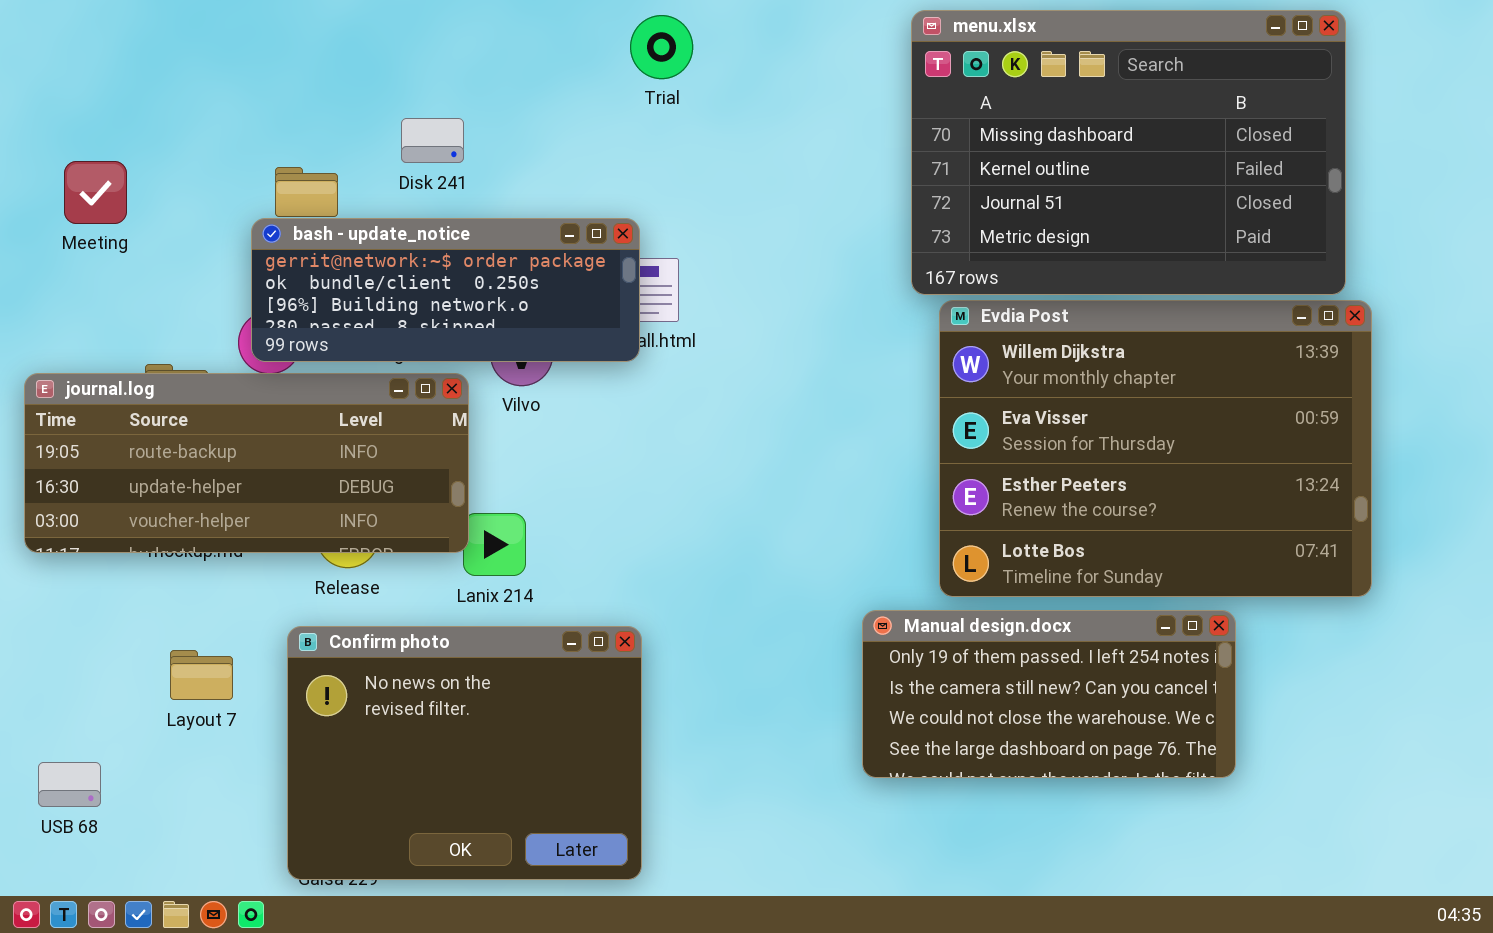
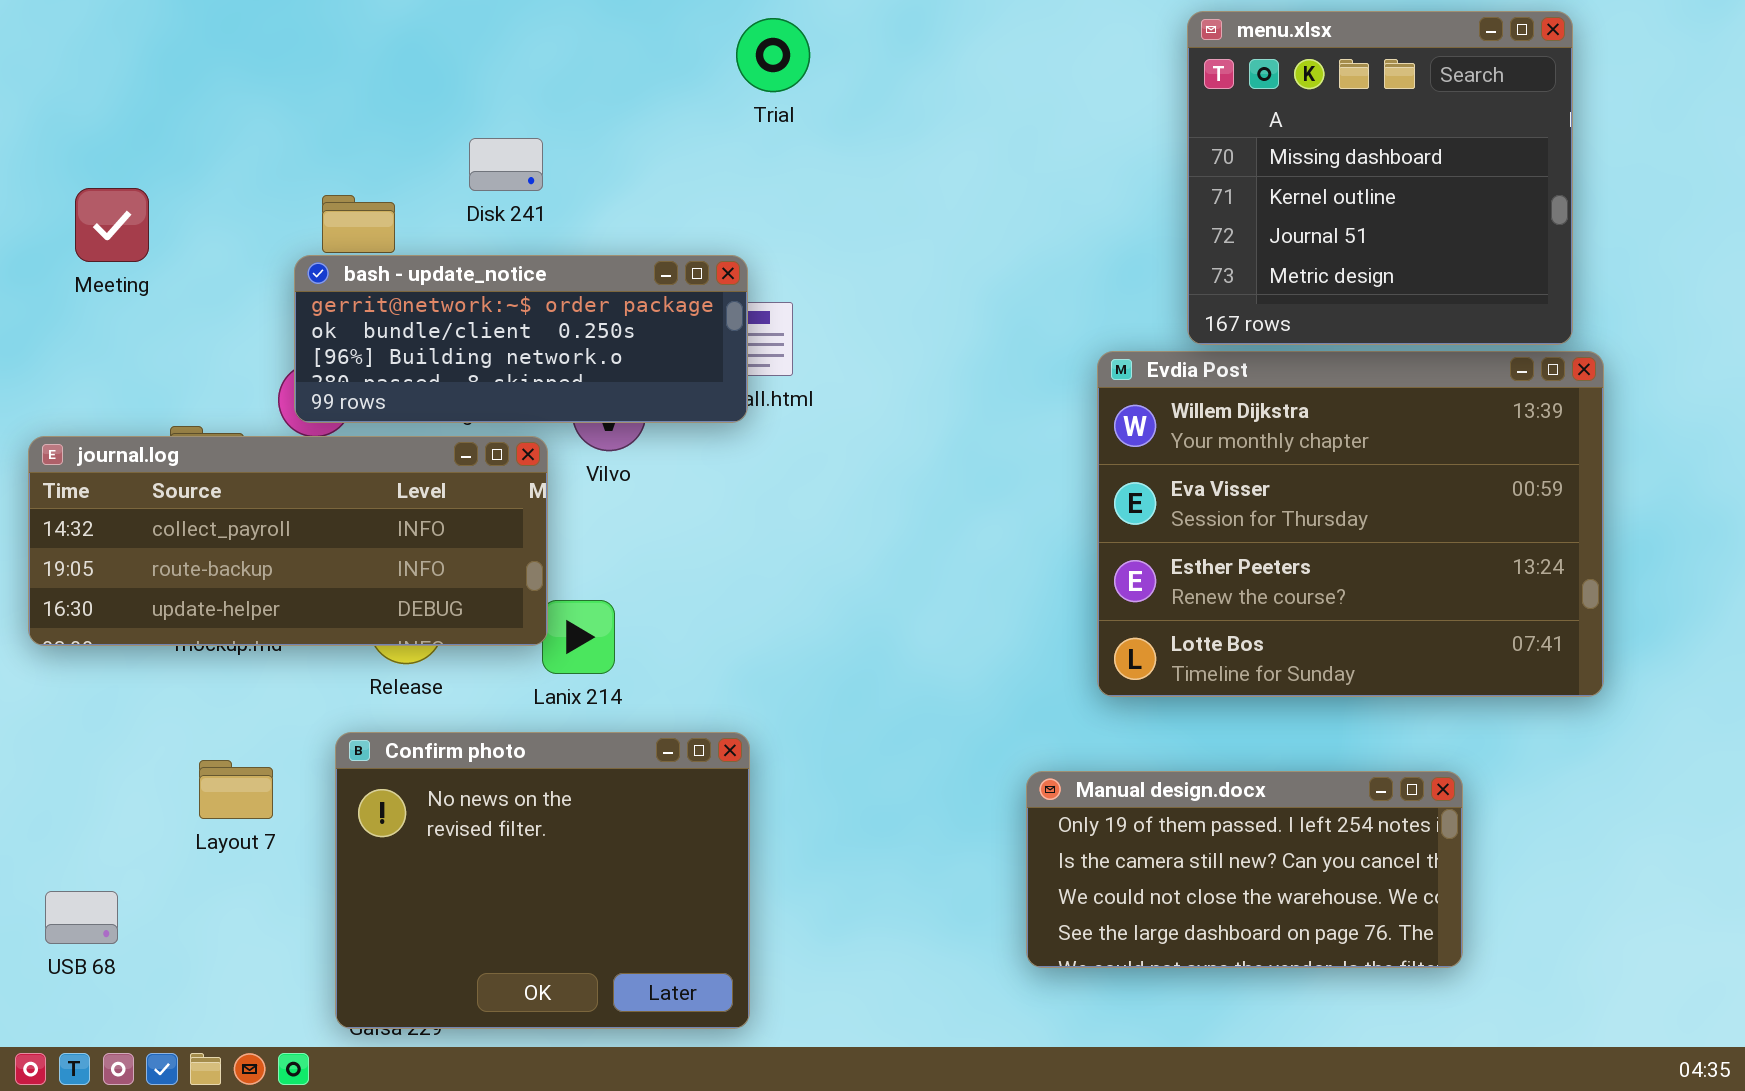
menu.xlsx: [911,10,1346,295] -> [1187,11,1573,345], resized
journal.log: [24,373,469,553] -> [28,436,548,646], scrolled up 1 row
Manual design.docx: [862,610,1236,778] -> [1026,771,1463,968], moved

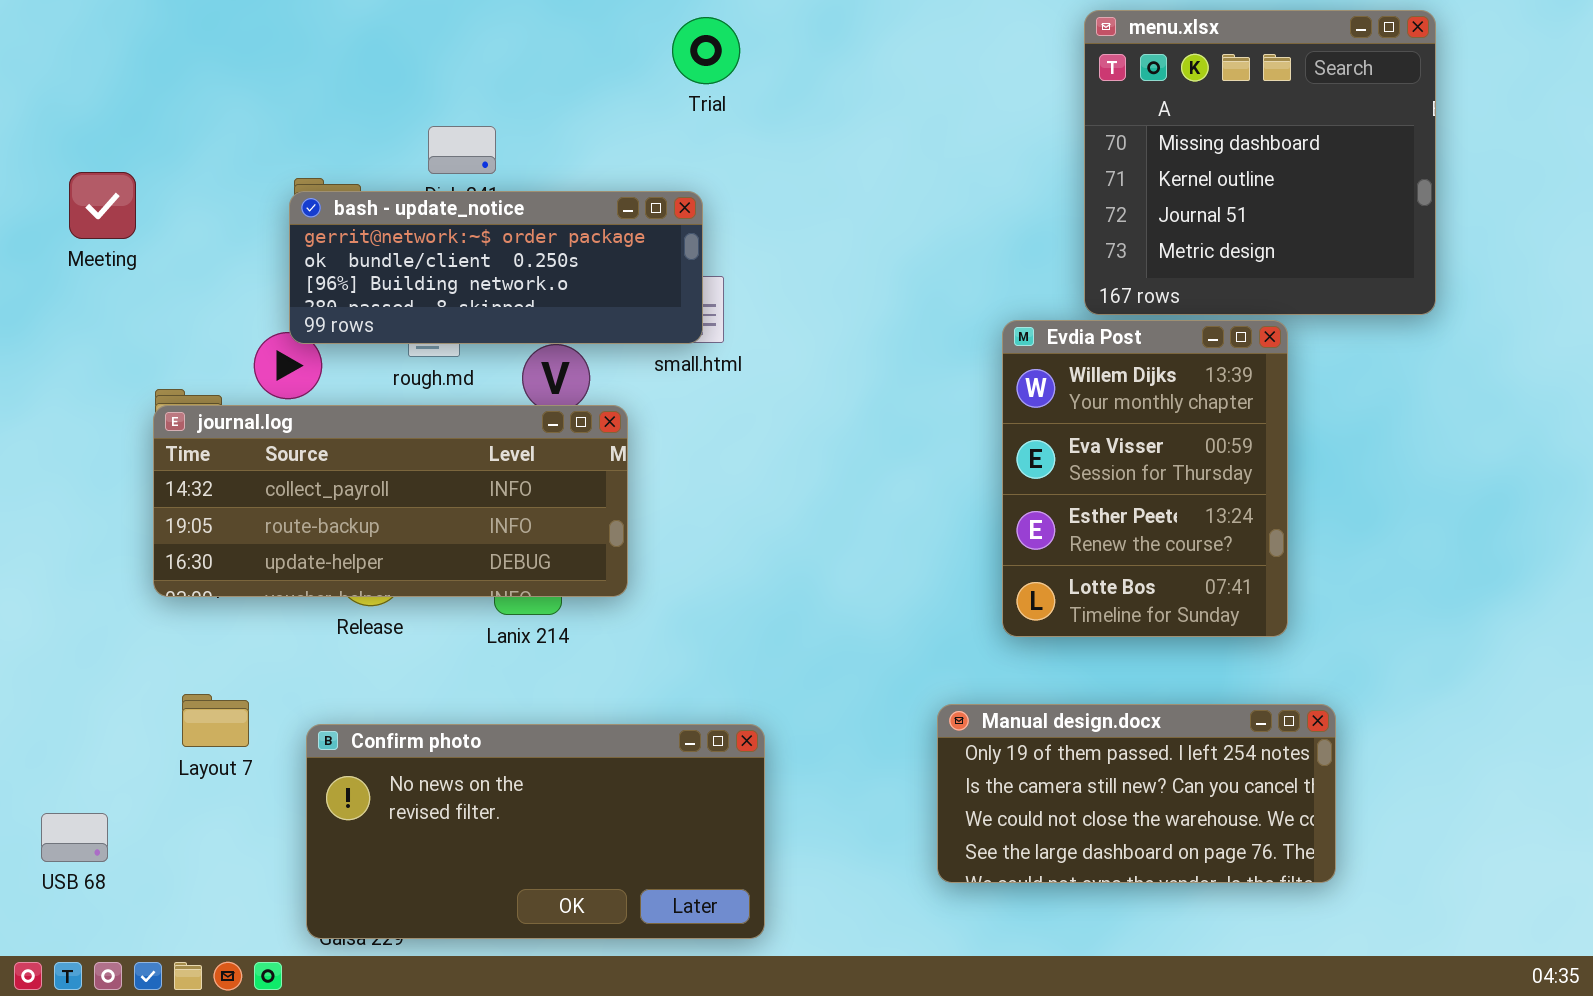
bash - update_notice: [294,255,748,423] -> [289,191,703,344], moved
Evdia Post: [1097,351,1604,697] -> [1002,320,1288,637], resized
journal.log: [28,436,548,646] -> [153,405,628,597], moved
Confirm photo: [335,732,750,1029] -> [306,724,765,939], resized

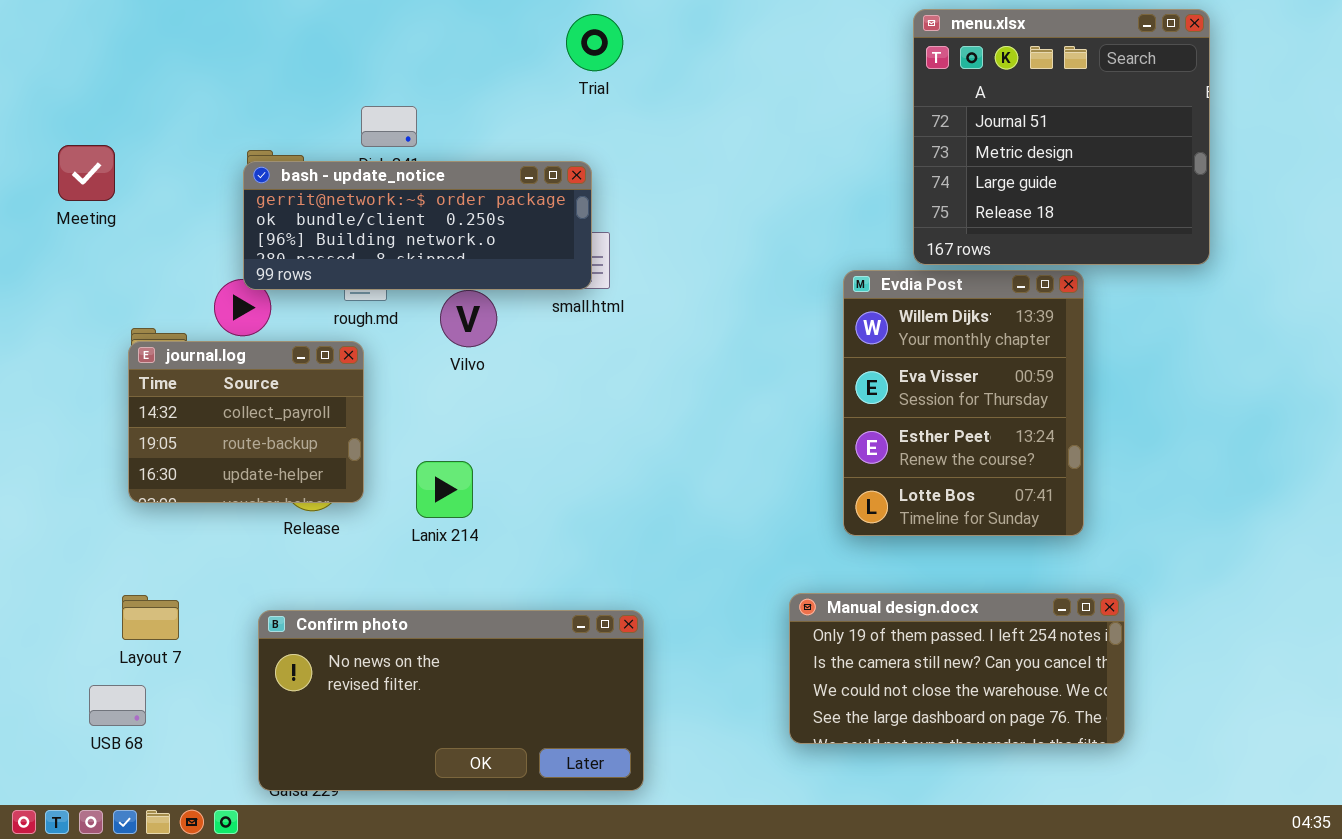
menu.xlsx: [1084,10,1436,315] -> [913,9,1210,265], scrolled down 2 rows
journal.log: [153,405,628,597] -> [128,341,364,503], resized
Layout 7: [182,694,249,747] -> [122,595,179,640], moved
USB 68: [41,813,108,862] -> [89,685,146,726], moved

